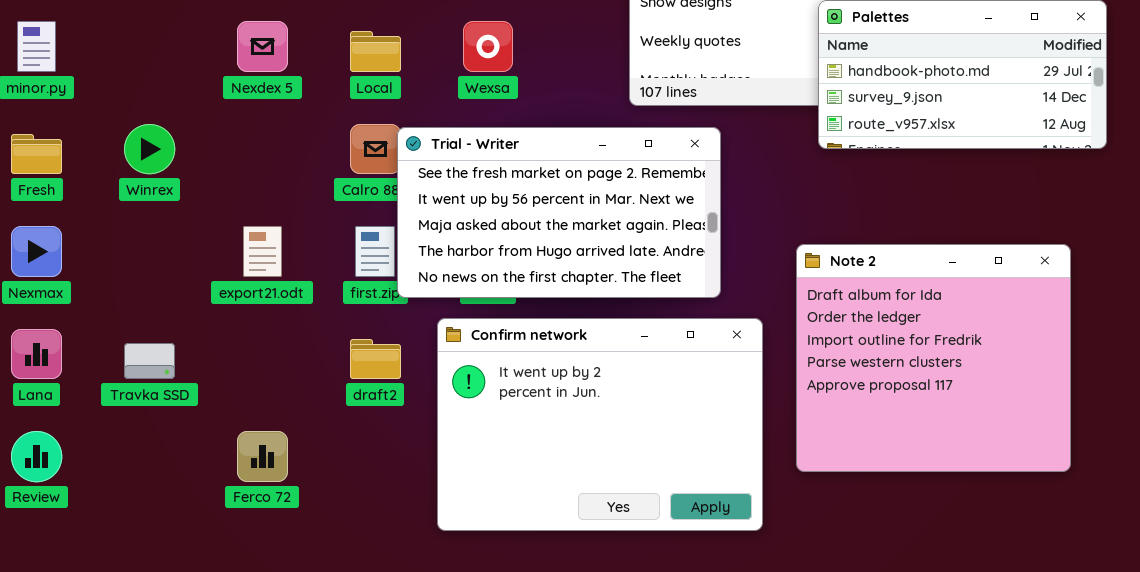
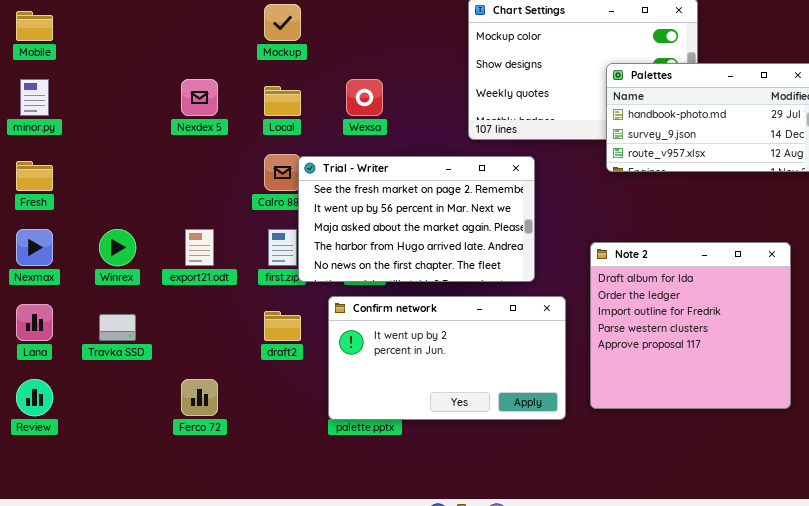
Winrex: [124,124,175,174] -> [99,229,136,266], moved
Confirm network: [437,318,763,531] -> [328,296,566,420], resized

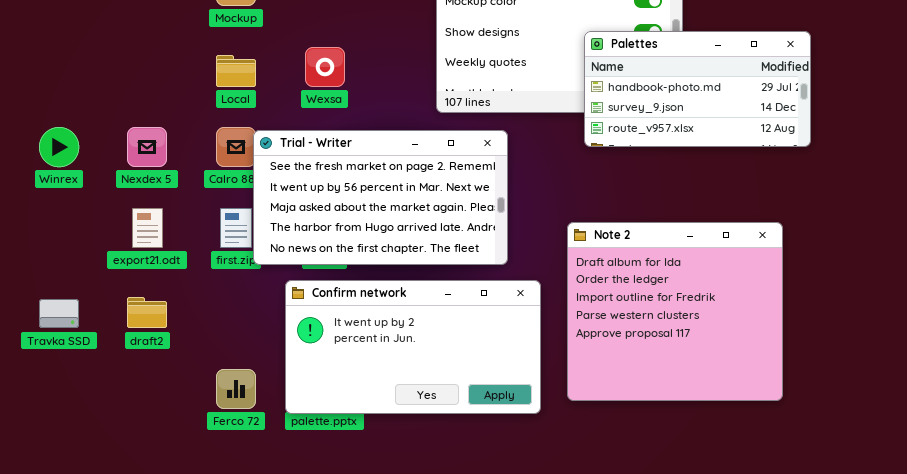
Nexdex 5: [181,79,218,116] -> [127,127,167,167], moved
Winrex: [99,229,136,266] -> [39,127,79,167], moved
draft2: [264,311,301,341] -> [127,297,167,328], moved
Ferco 72: [181,379,218,416] -> [216,369,256,409], moved

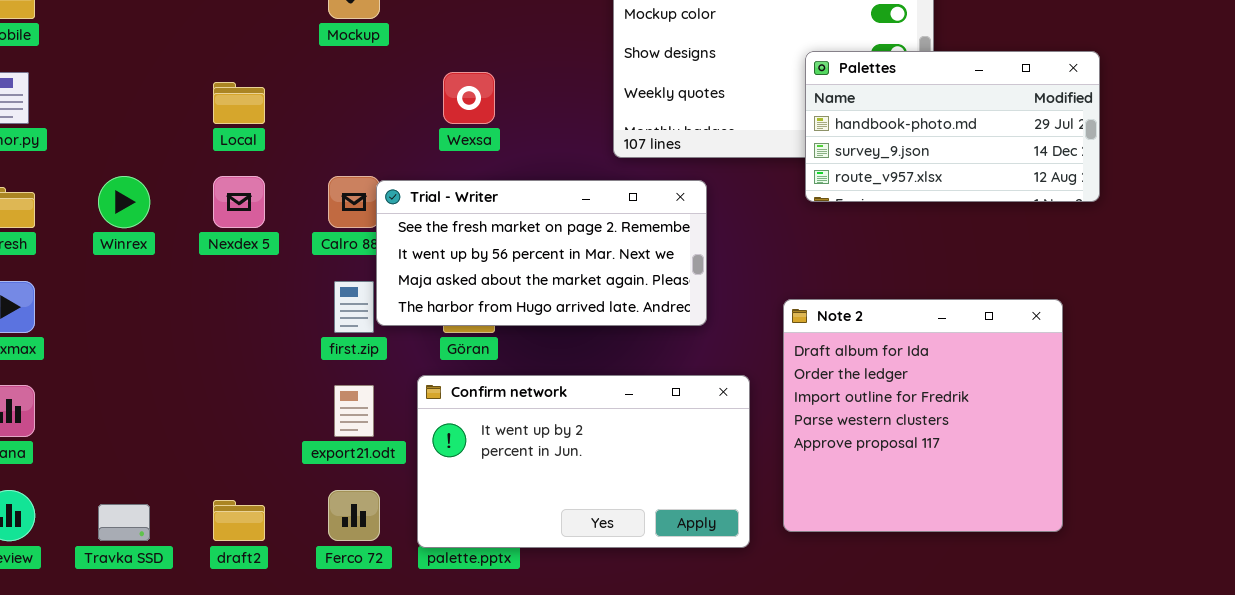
Local: [216,55,256,87] -> [213,82,265,124], moved
Trial - Writer: [253,130,508,265] -> [376,180,707,326], resized
export21.odt: [132,208,163,248] -> [334,385,374,437], moved
draft2: [127,297,167,328] -> [213,500,265,541], moved
Travka SSD: [39,299,79,328] -> [98,504,150,541], moved

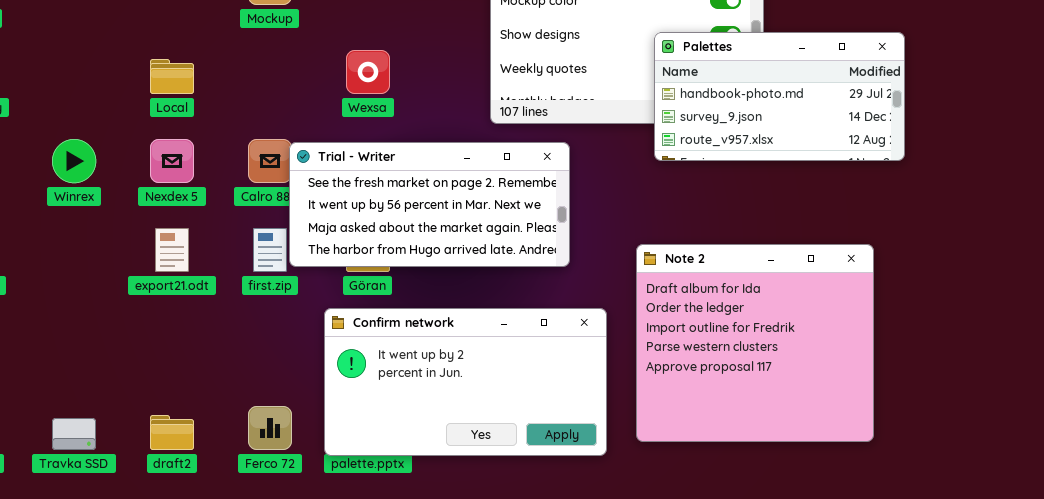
export21.odt: [334,385,374,437] -> [155,228,189,272], moved

